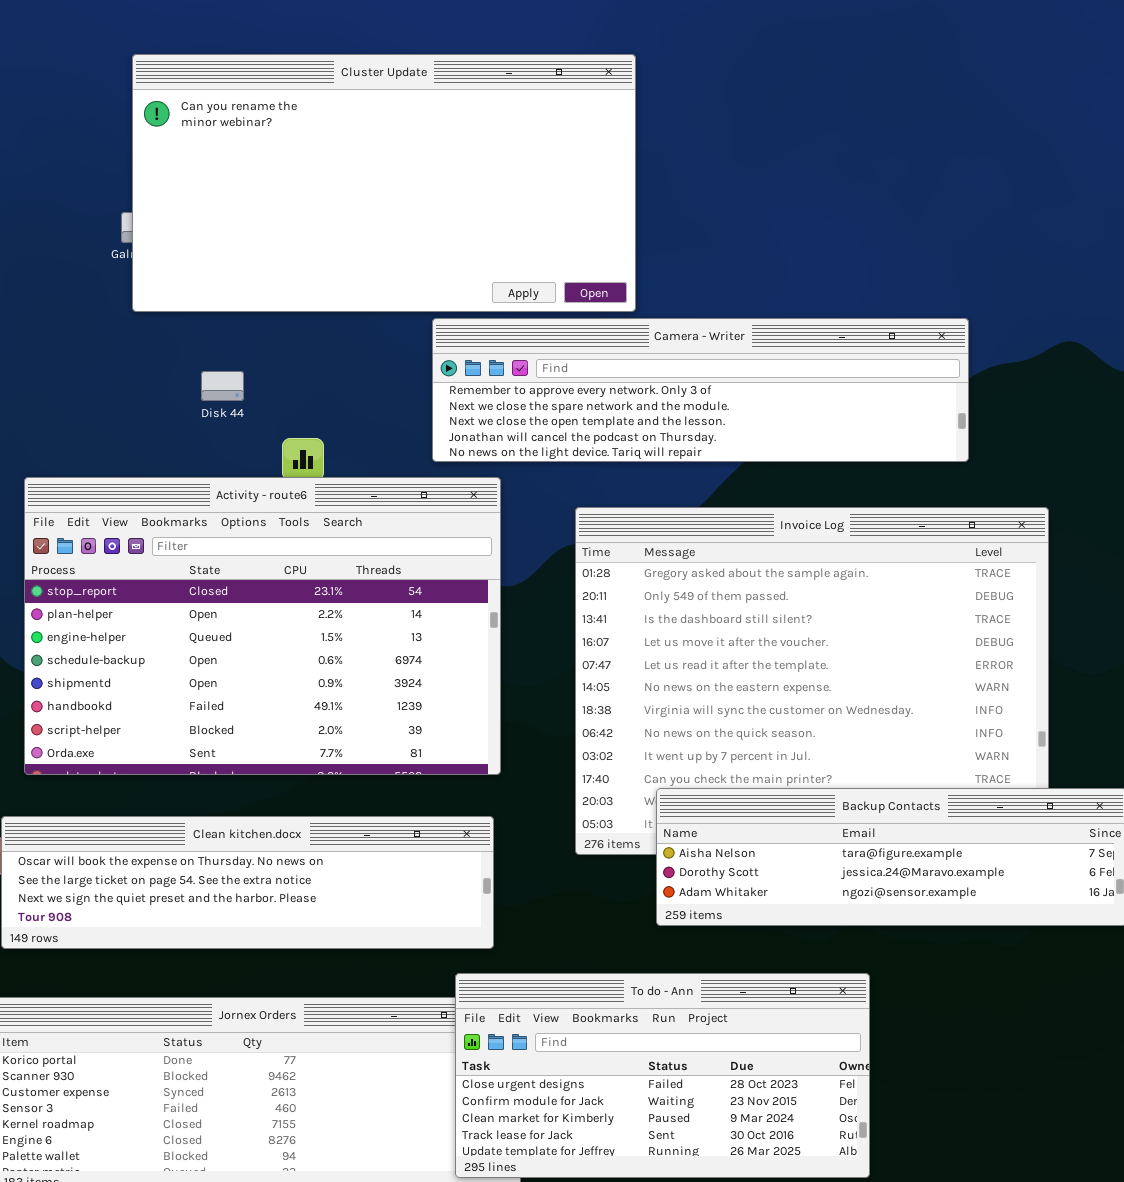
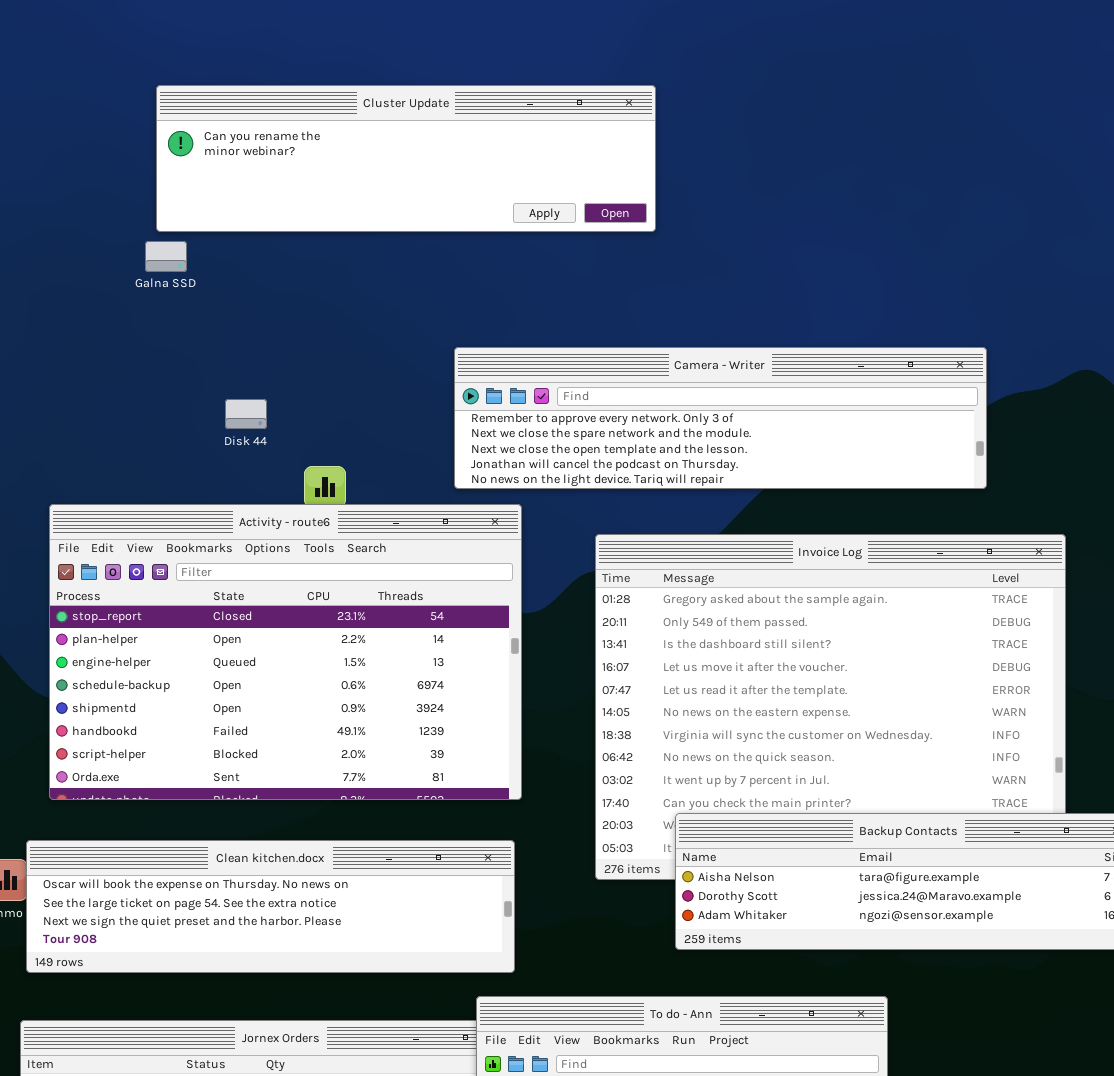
Cluster Update: [132,54,636,312] -> [156,85,656,232], resized

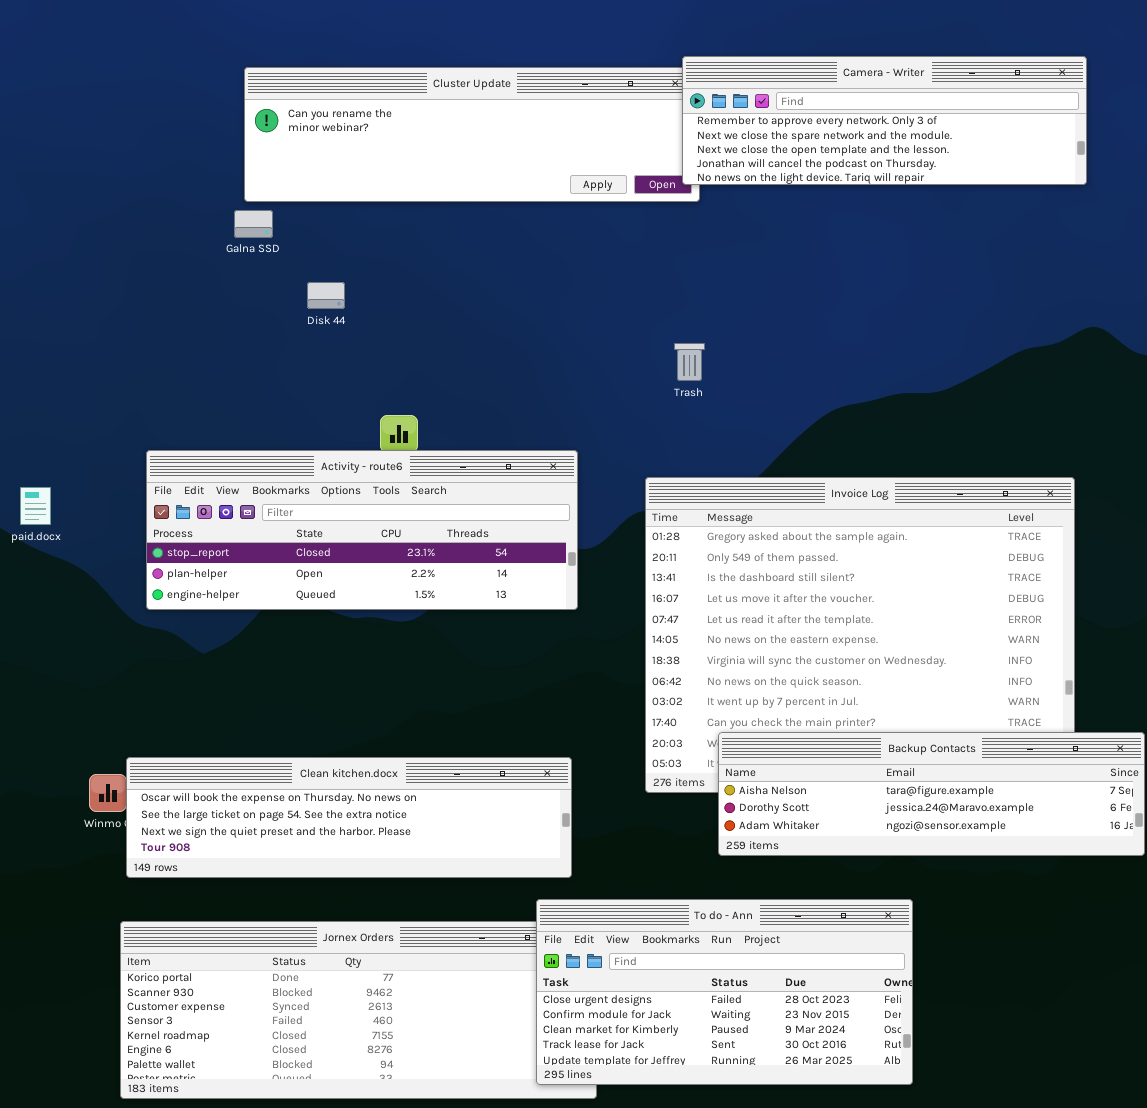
Camera - Writer: [454,347,987,489] -> [682,56,1087,185], moved, resized
Disk 44: [225,399,267,429] -> [307,282,345,309], moved
Activity - route6: [49,504,522,800] -> [146,450,578,610], resized

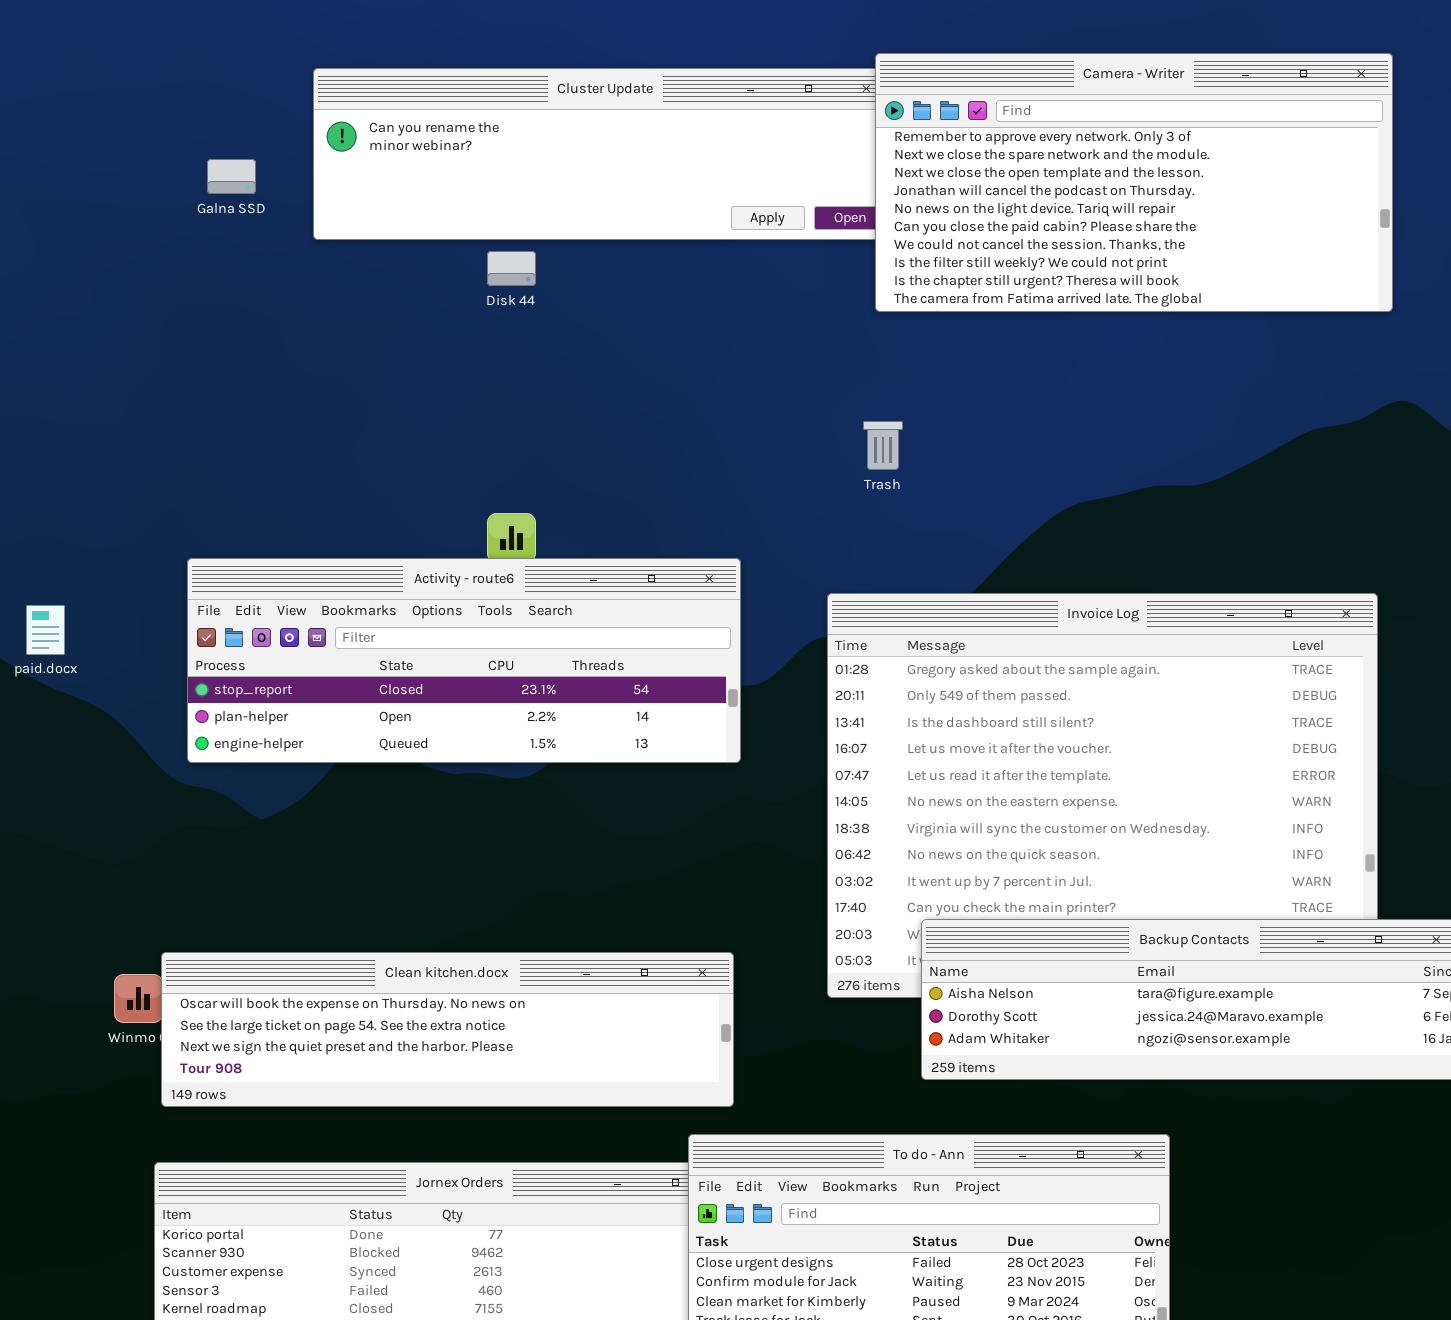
Camera - Writer: [682,56,1087,185] -> [875,53,1393,312], resized
Galna SSD: [234,210,273,238] -> [207,159,256,194], moved
Disk 44: [307,282,345,309] -> [487,251,536,286], moved

